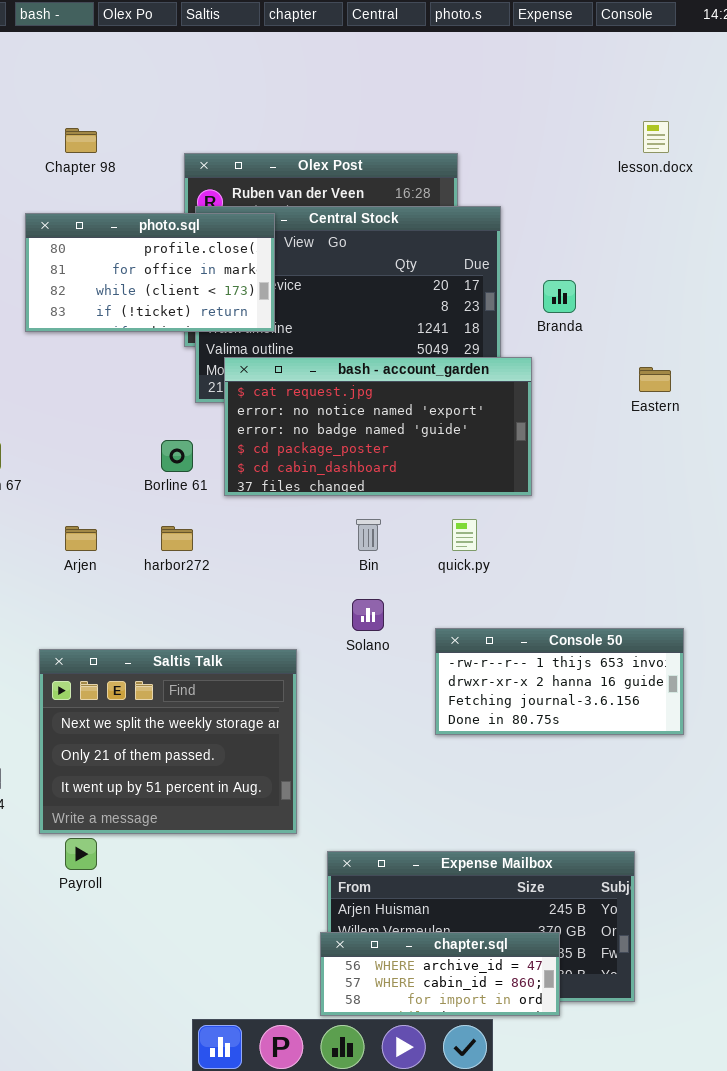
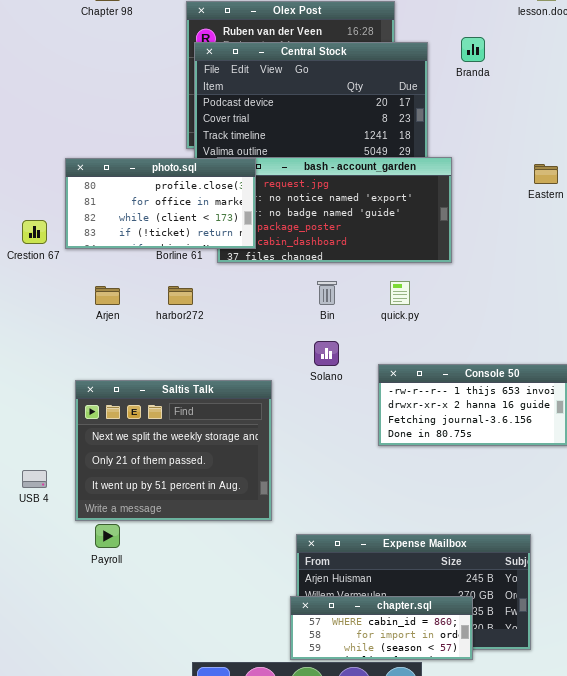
photo.sql: [25,213,275,332] -> [65,158,256,249], moved
Branda: [543,280,576,313] -> [461,37,485,62], moved
chapter.sql: [320,932,560,1016] -> [290,596,473,660], scrolled down 1 row

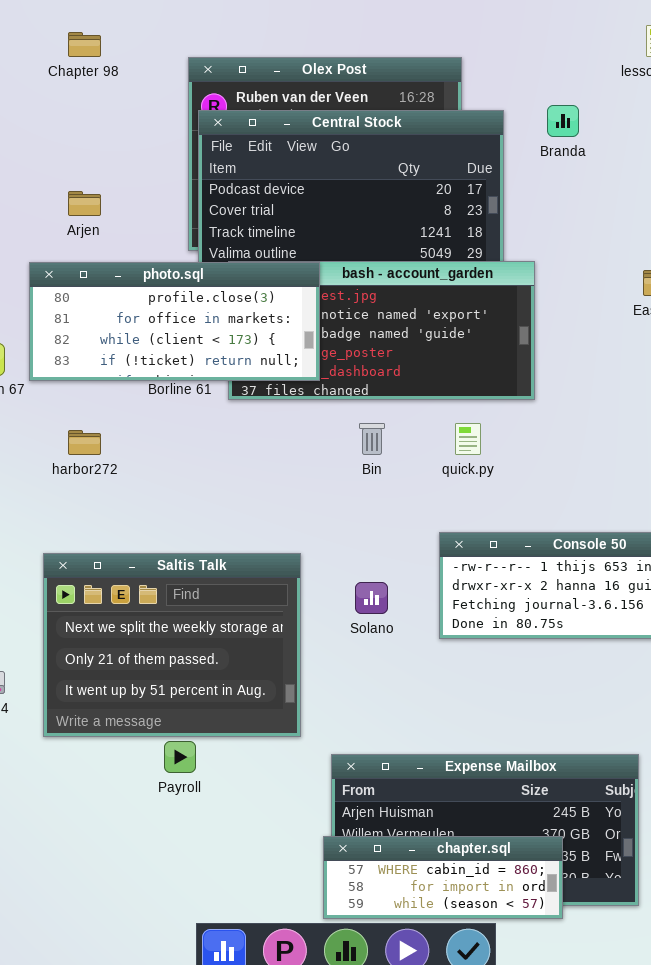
photo.sql: [65,158,256,249] -> [29,262,320,381], resized
Arjen: [95,286,120,305] -> [68,191,101,216], moved
harbor272: [168,286,193,305] -> [68,430,101,455], moved
Solano: [314,341,339,366] -> [355,582,388,614], moved
Payroll: [95,524,120,548] -> [164,741,196,773], moved

